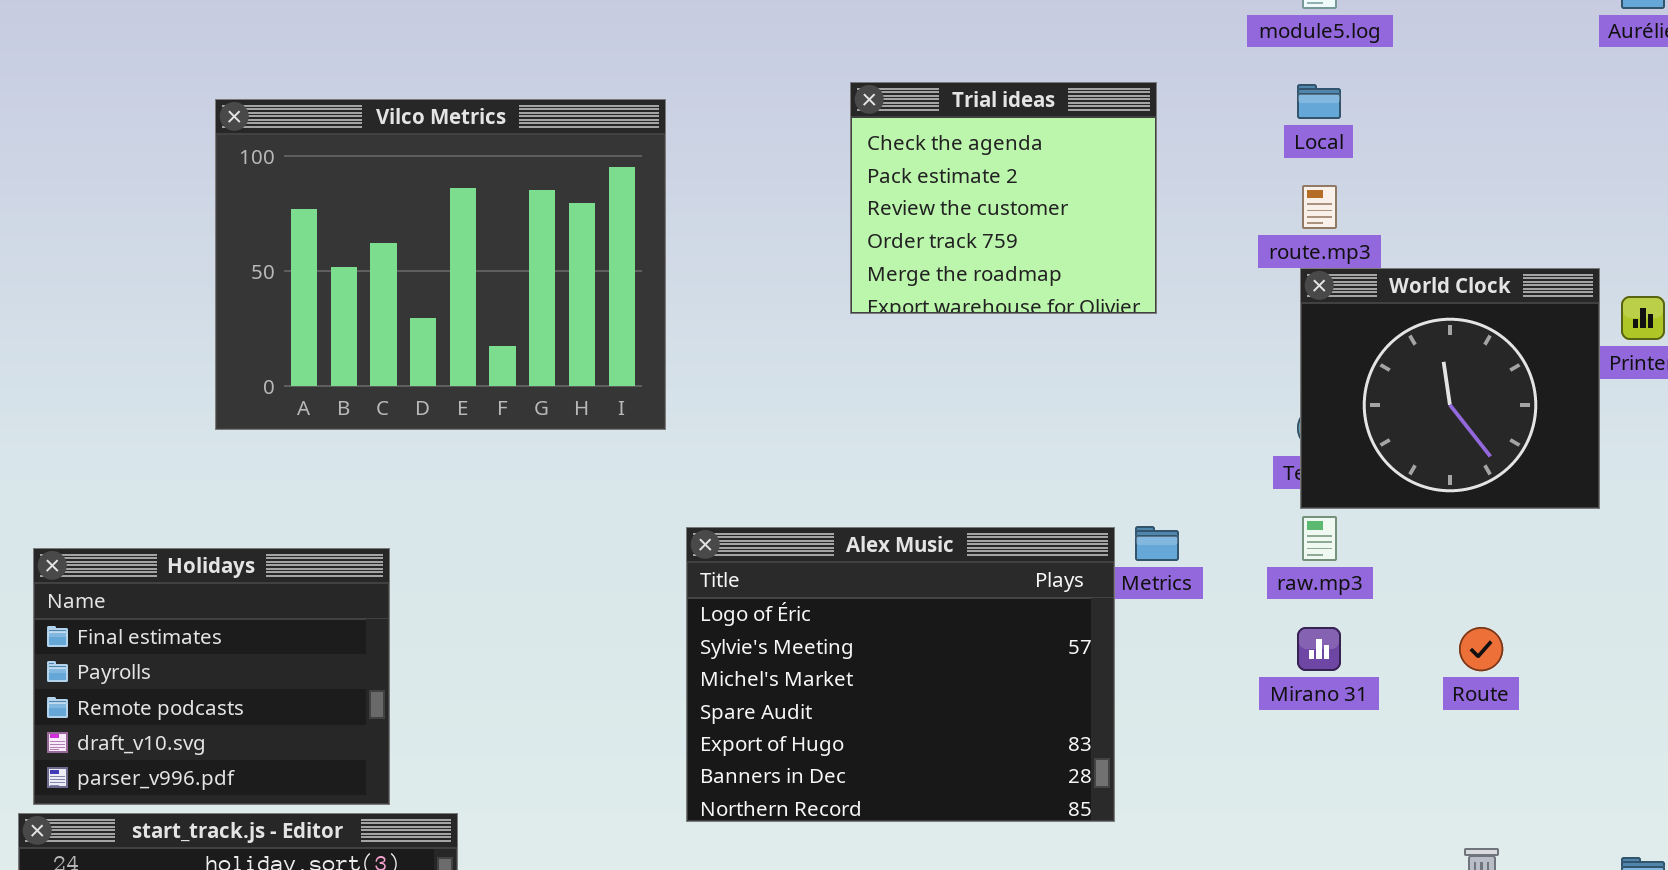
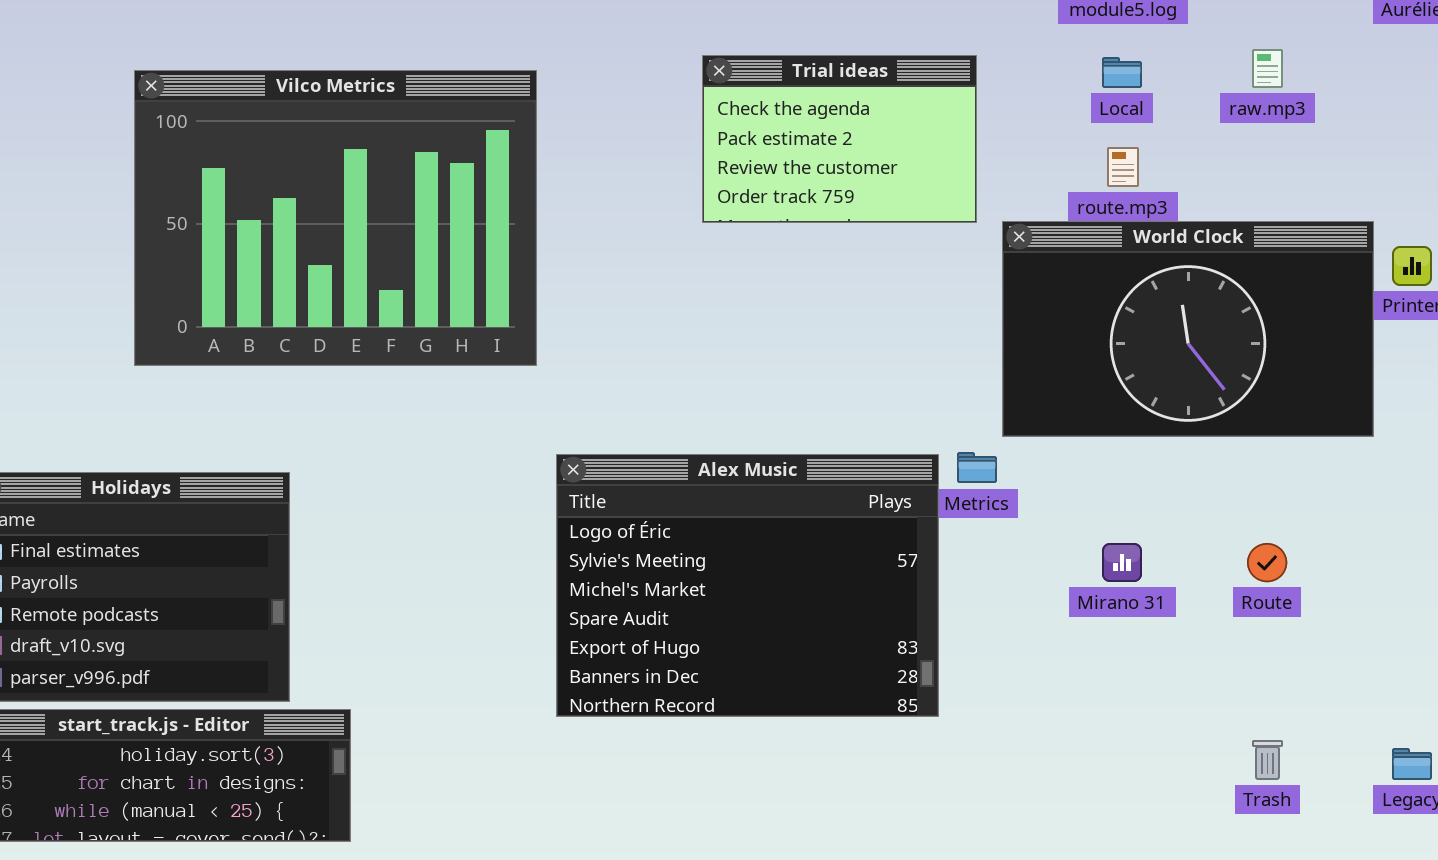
Trial ideas: [850,82,1157,314] -> [702,55,977,223], resized
World Clock: [1300,268,1600,509] -> [1002,221,1374,437], resized
raw.mp3: [1302,516,1337,561] -> [1252,49,1283,88], moved

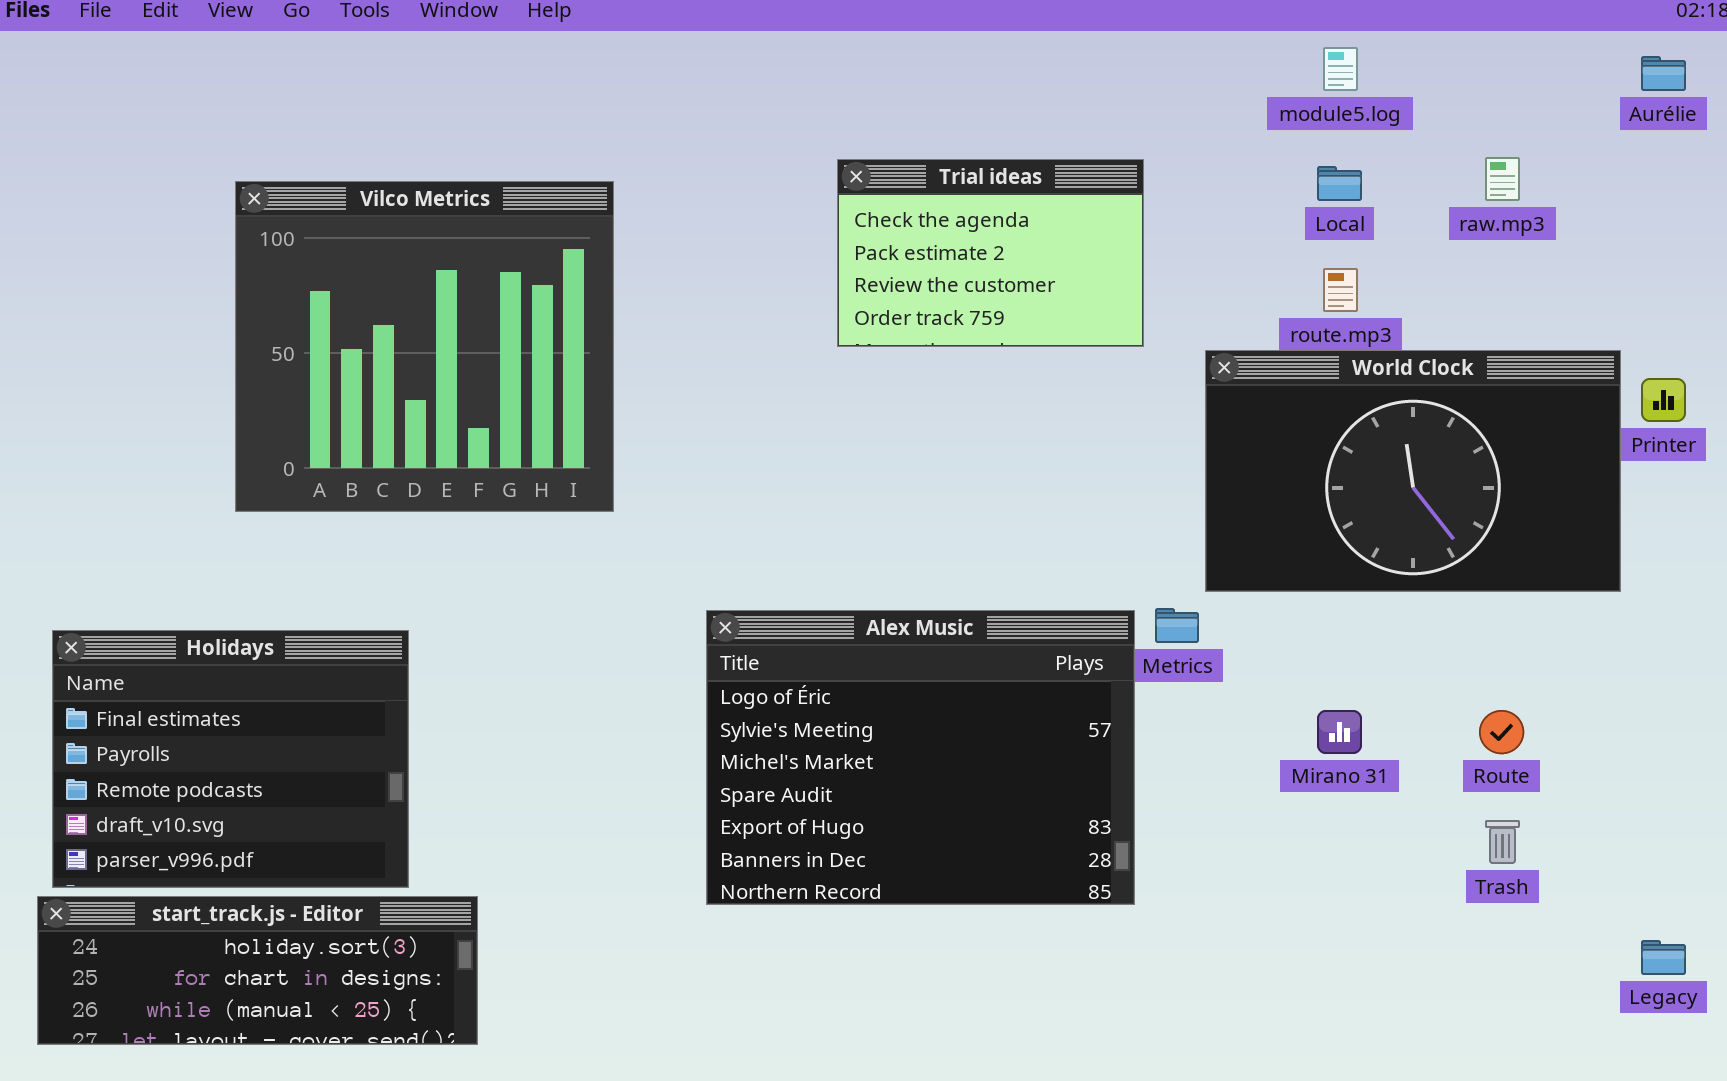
Trial ideas: [702,55,977,223] -> [837,159,1144,347], moved
Vilco Metrics: [134,70,537,366] -> [235,181,614,512], resized
Trash: [1252,740,1283,780] -> [1485,820,1520,864], moved

